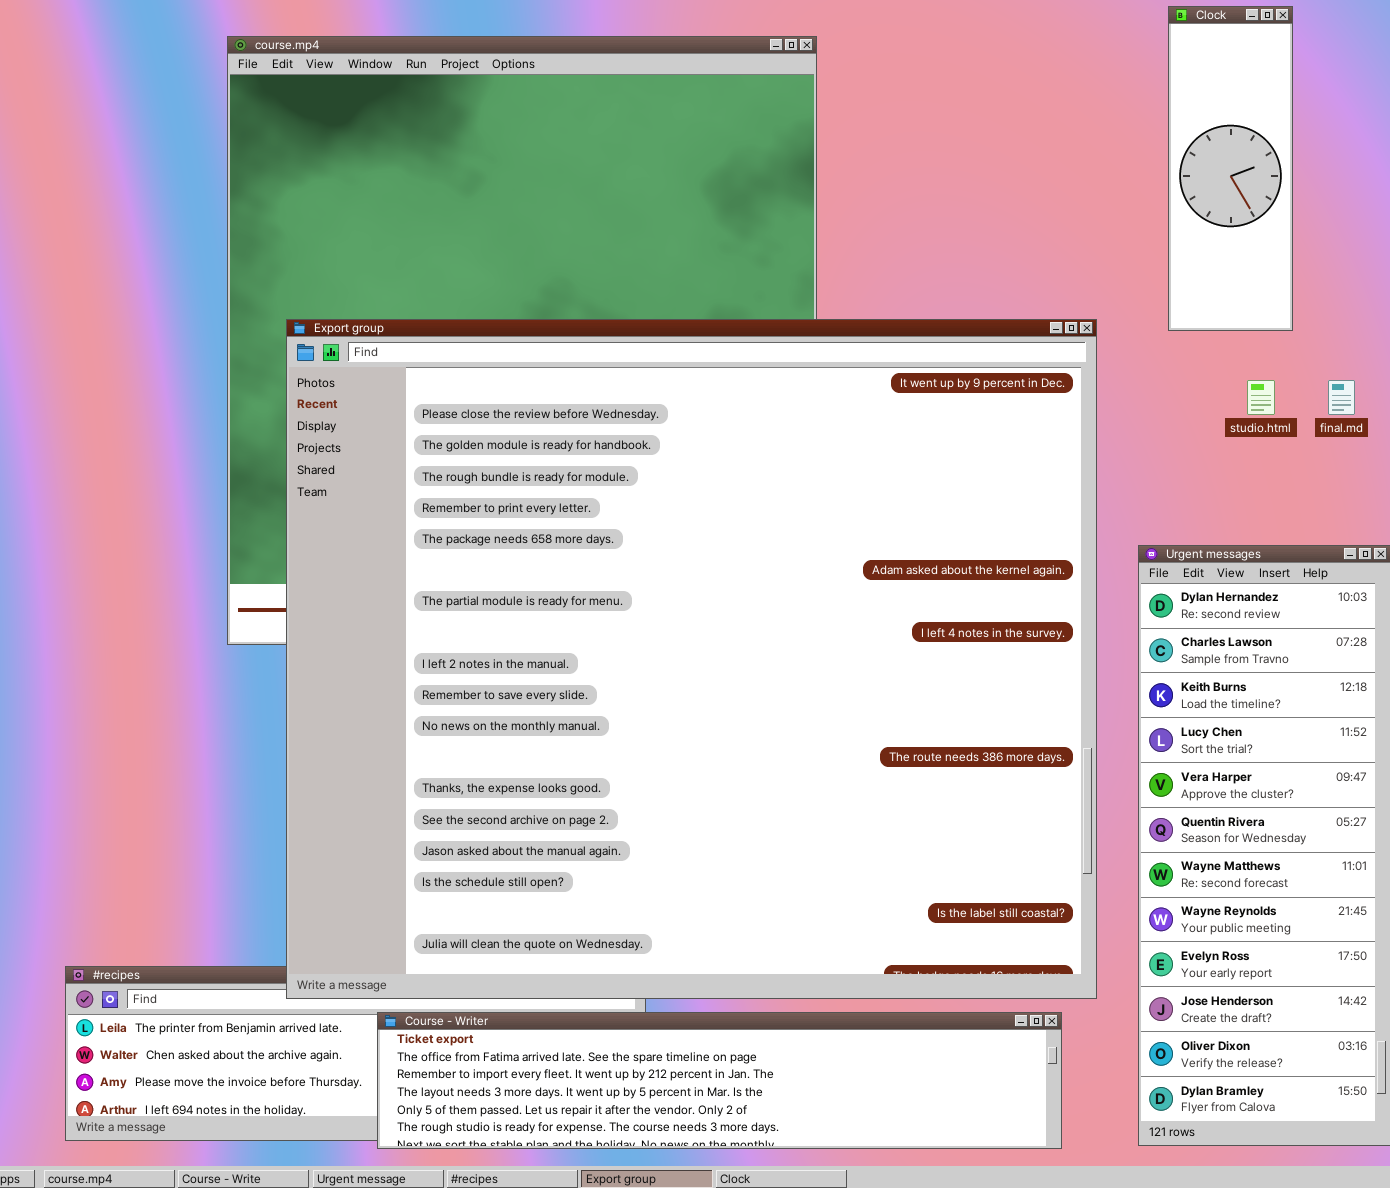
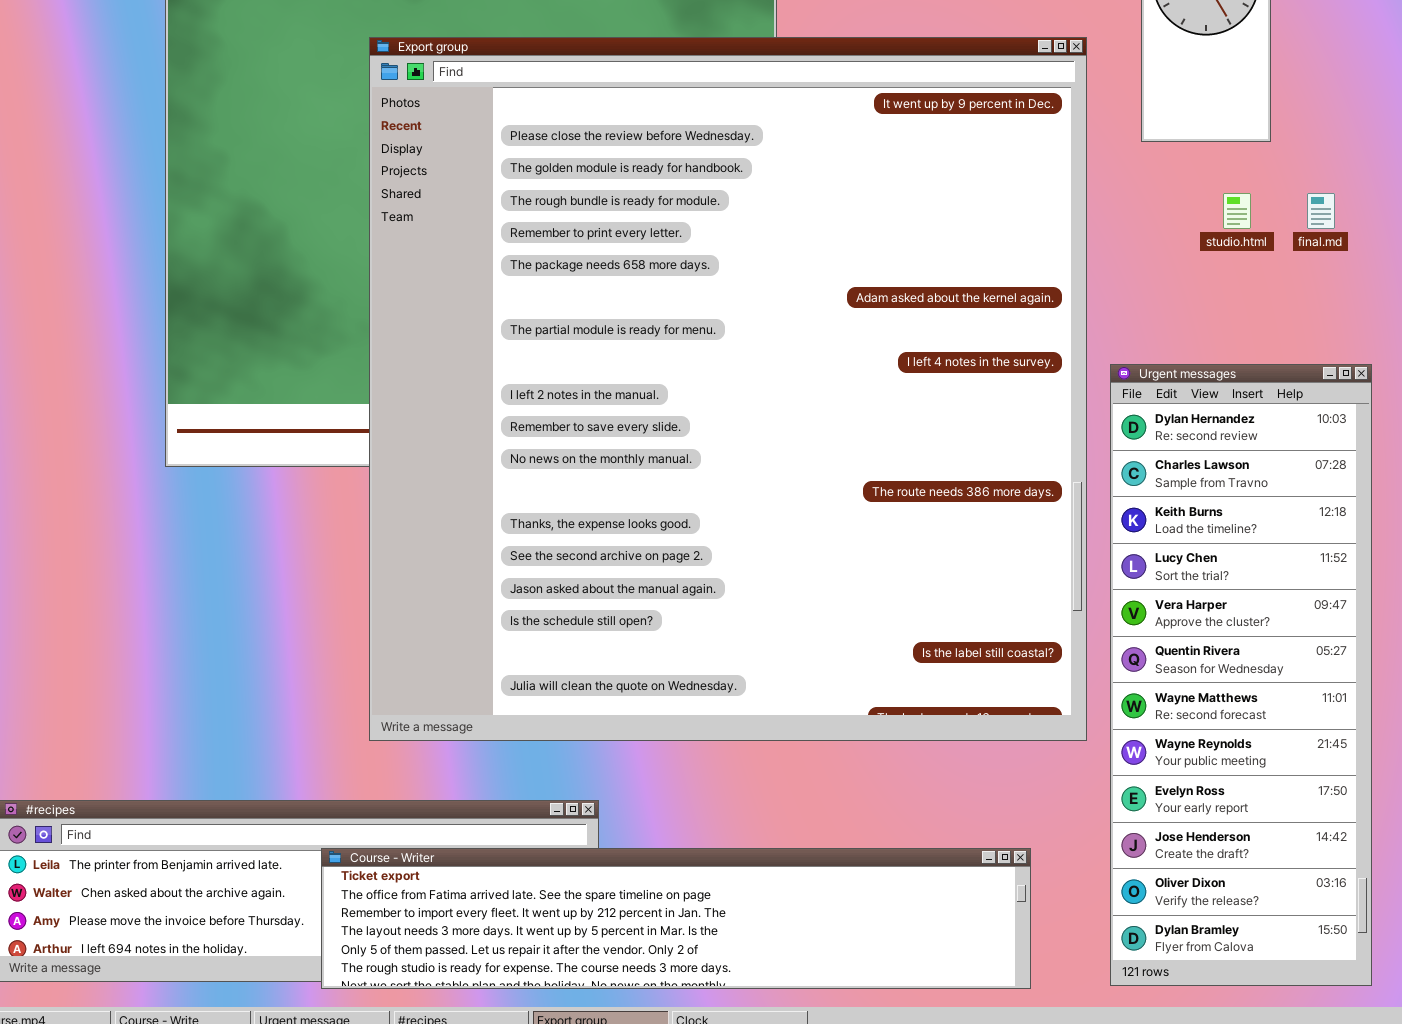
Export group: [286,319,1097,999] -> [369,37,1087,741], moved, resized

